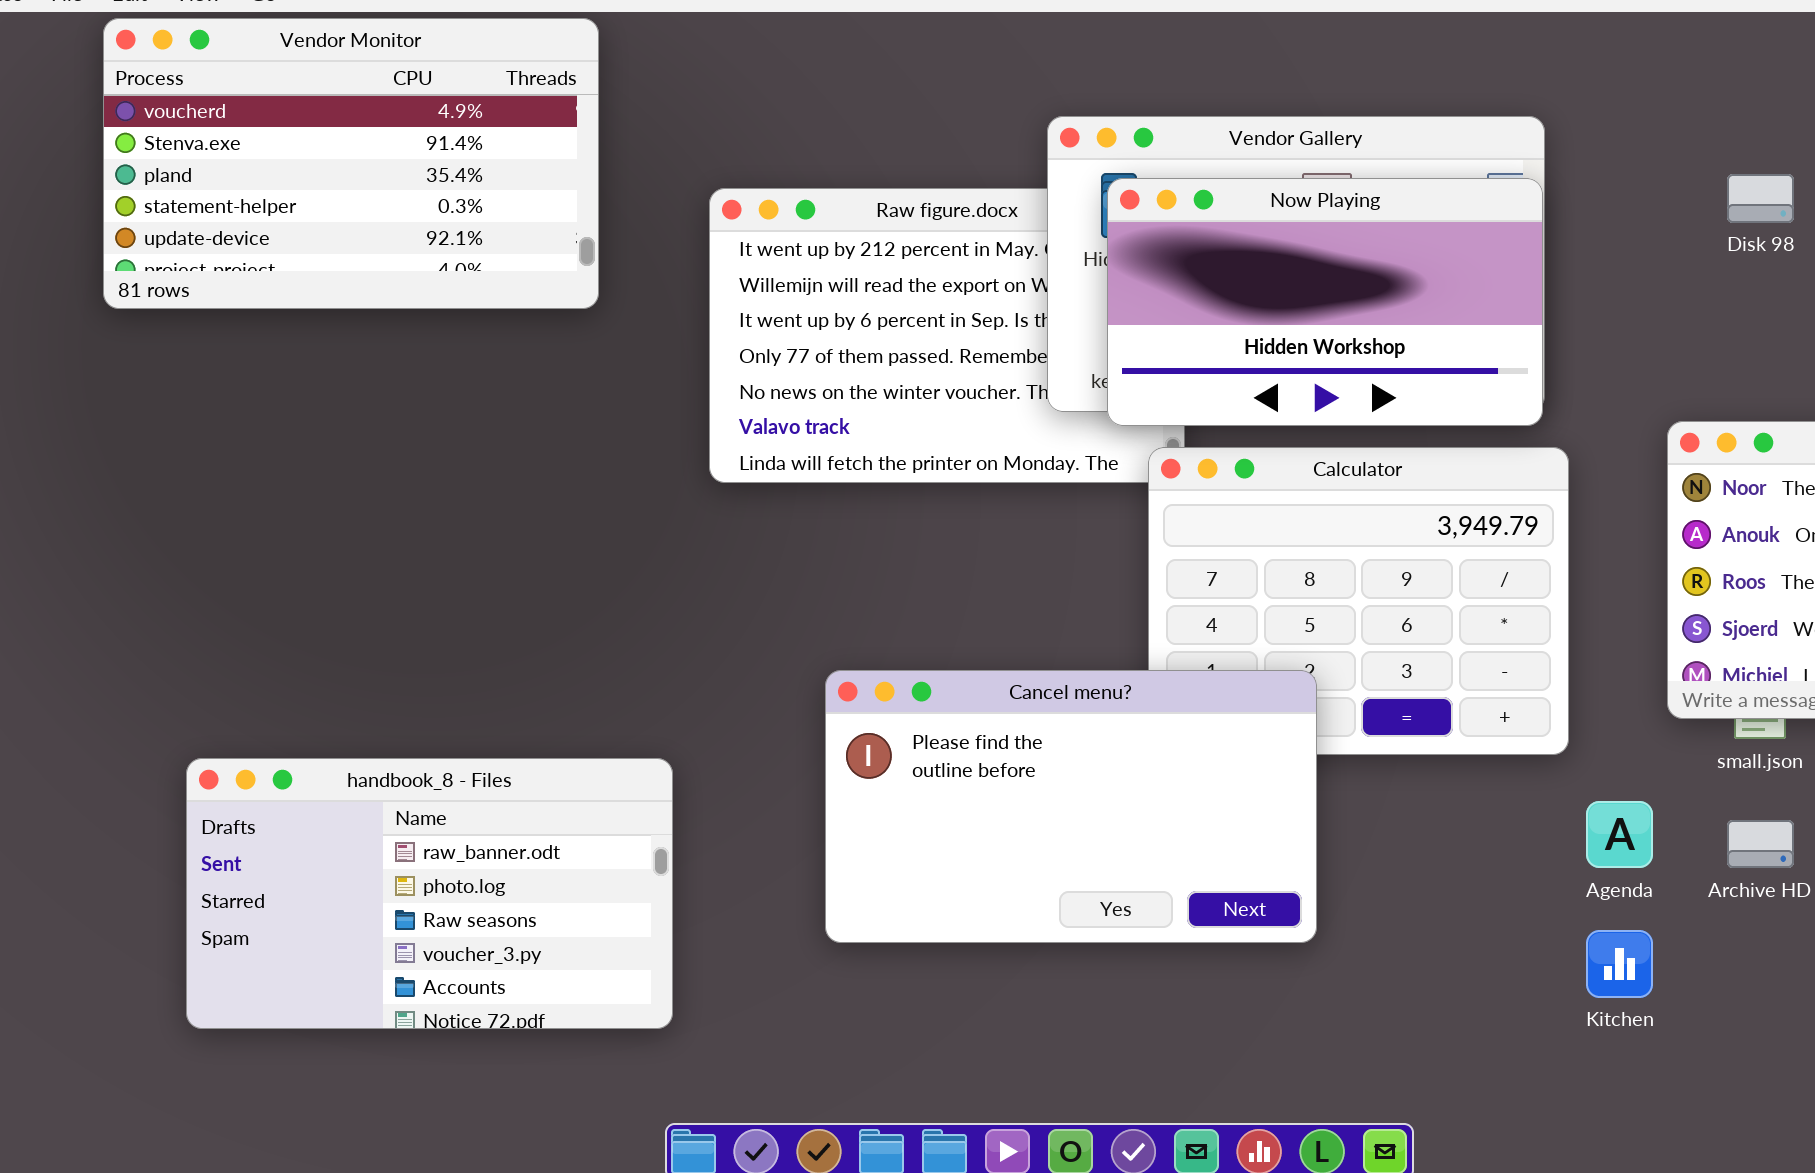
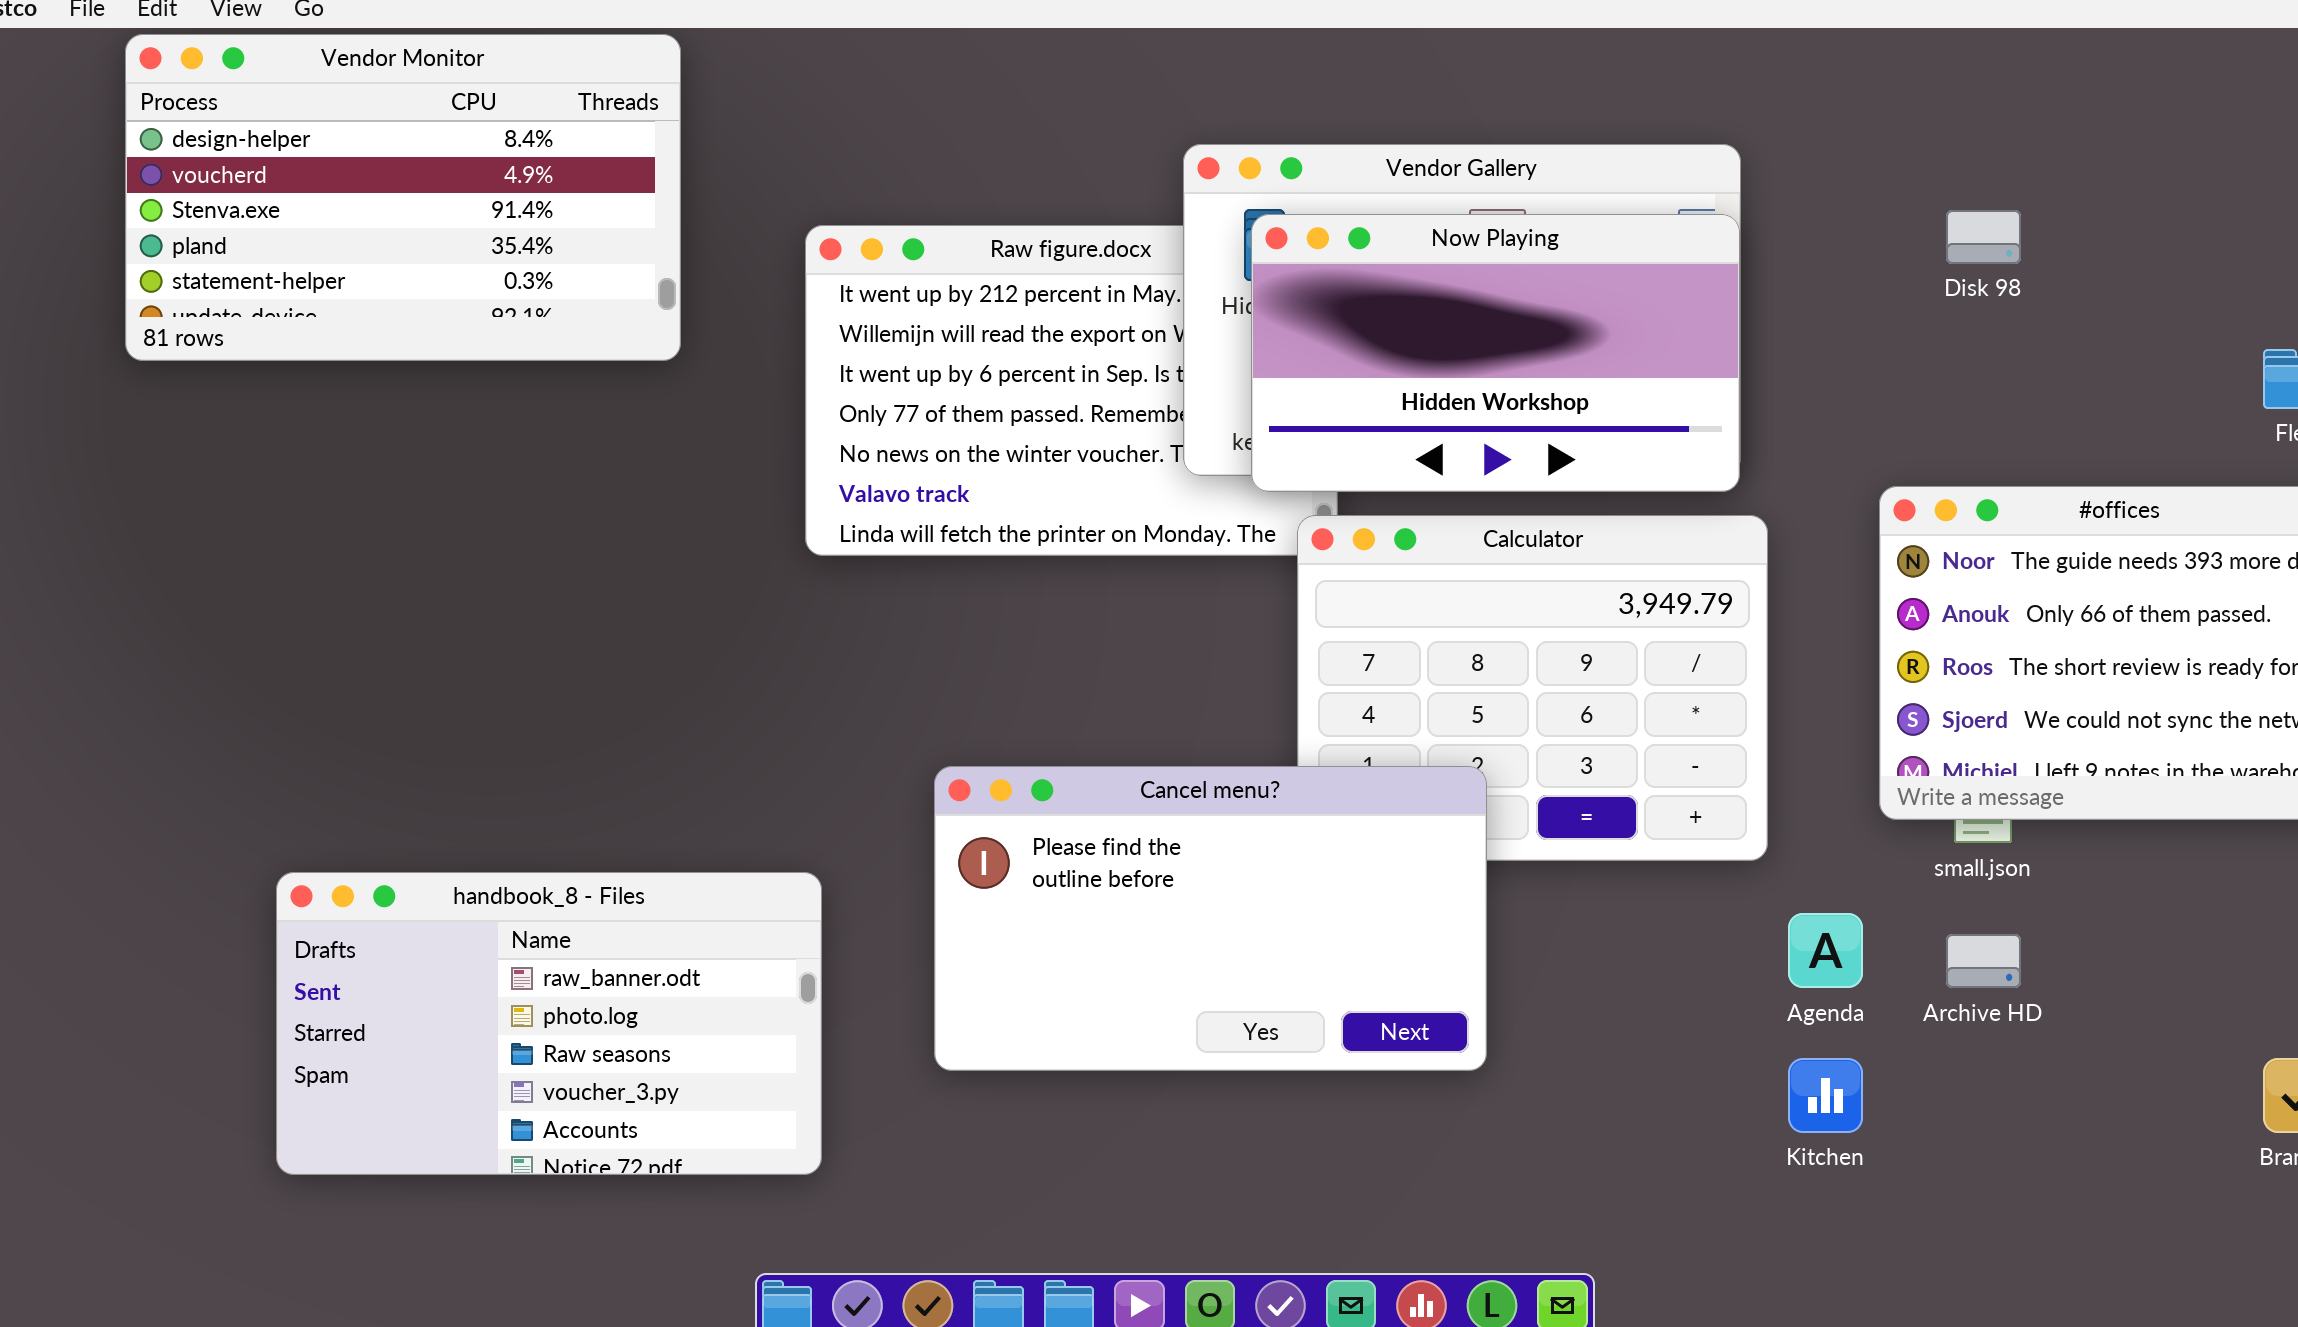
Vendor Monitor: [103,18,599,309] -> [125,34,681,361], scrolled up 1 row
handbook_8 - Files: [186,758,673,1029] -> [276,872,822,1175], moved

